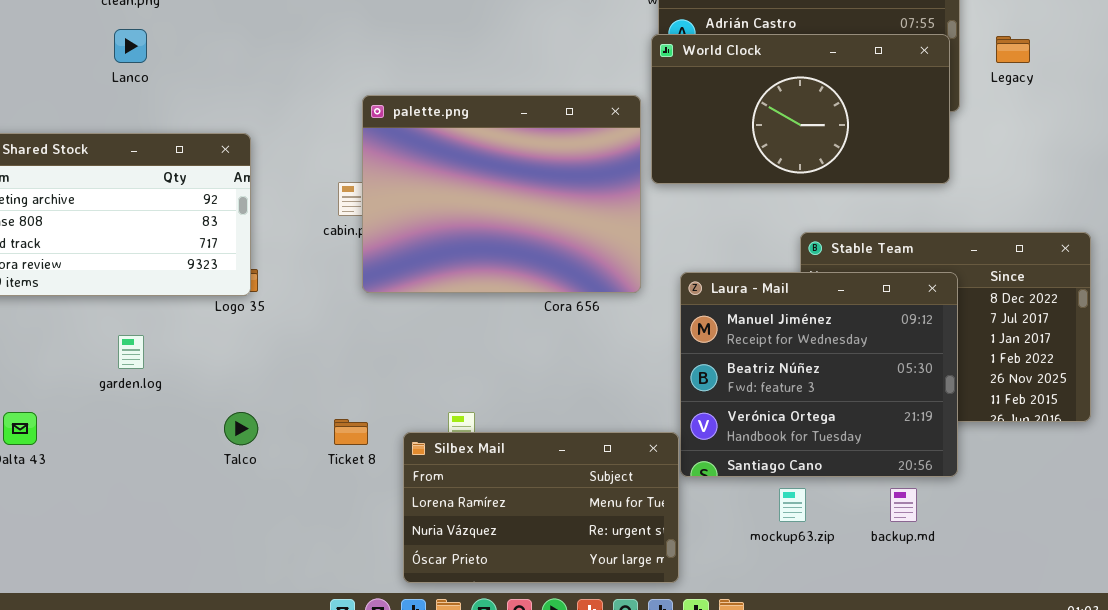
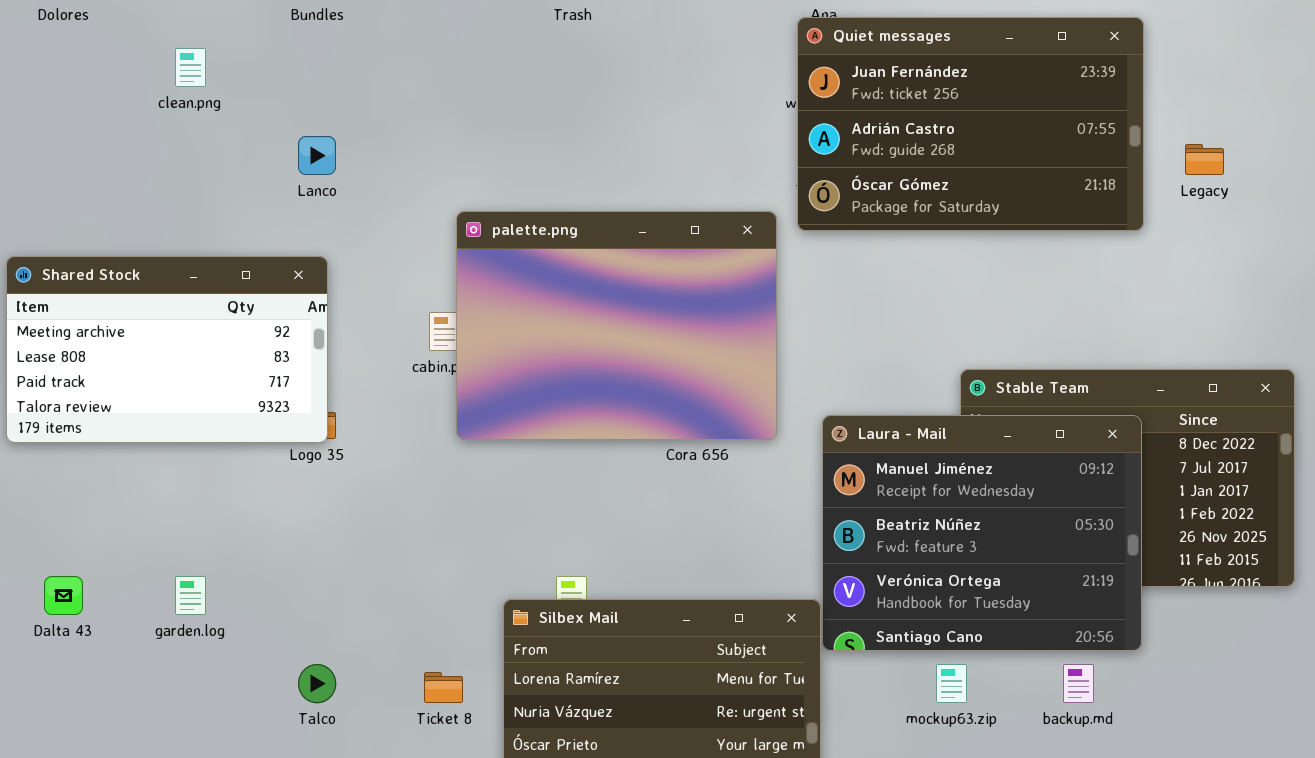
Lanco: [114,29,147,63] -> [298,136,336,175], moved
World Clock: [651,34,950,184] -> none, closed
garden.log: [118,335,144,369] -> [175,576,206,615], moved
Talco: [224,412,258,445] -> [298,664,336,703], moved
Ticket 8: [334,419,368,445] -> [424,672,463,703], moved

